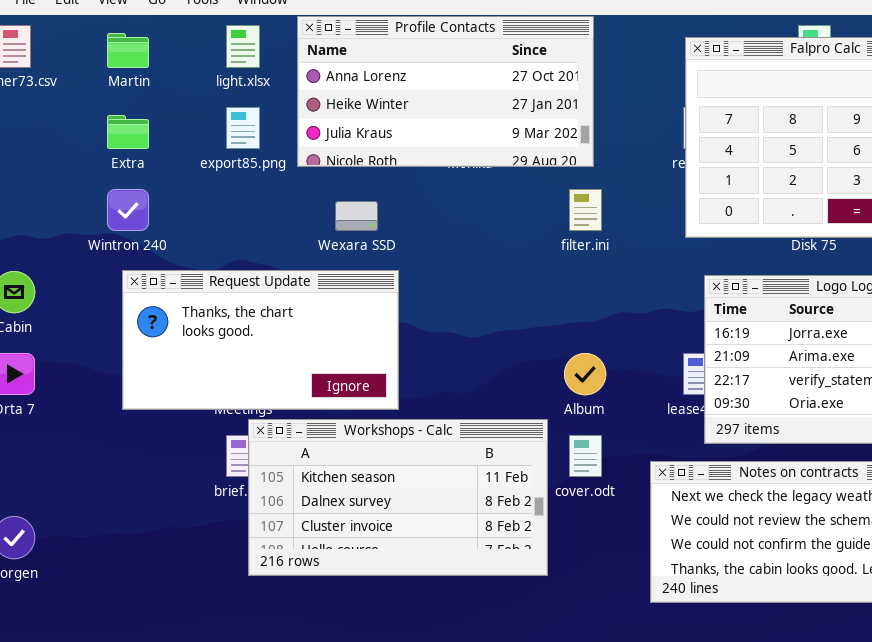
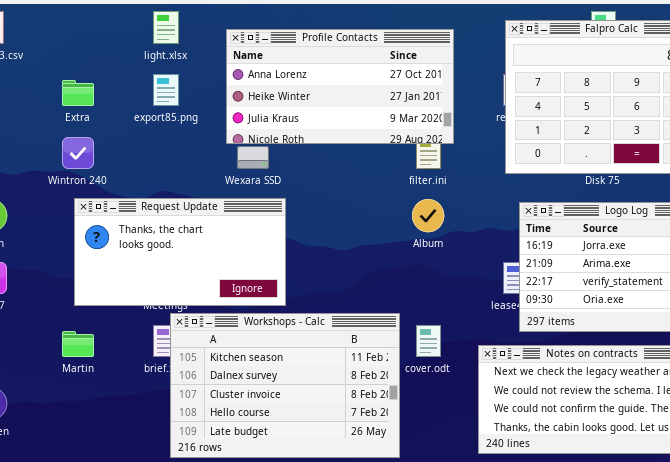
Profile Contacts: [297,16,594,167] -> [226,29,454,144], moved
Martin: [107,33,149,68] -> [62,331,94,357], moved
Album: [564,353,606,395] -> [412,199,444,232], moved
Workshops - Calc: [248,419,548,576] -> [170,313,400,458], resized

